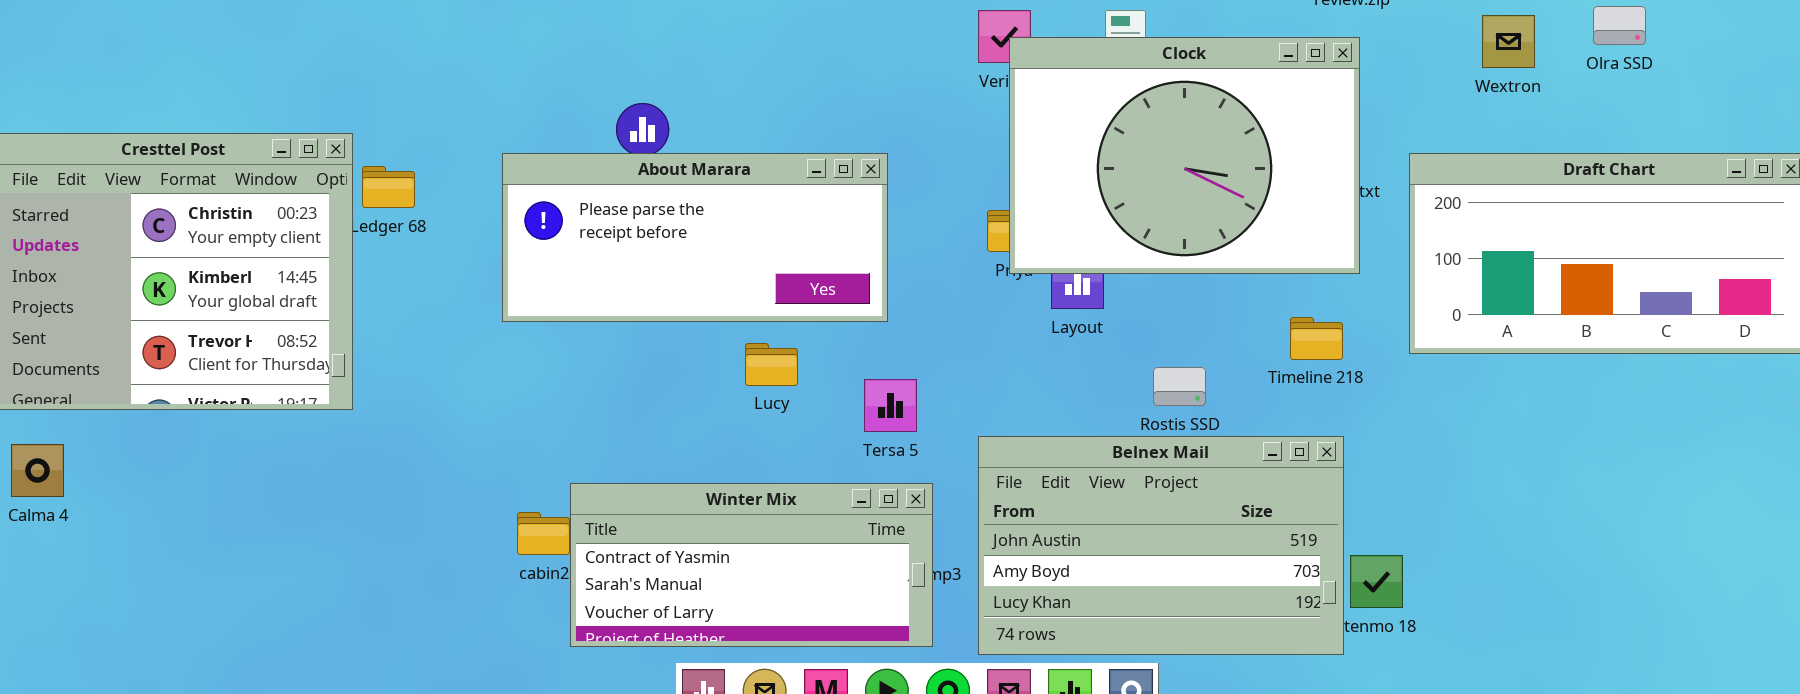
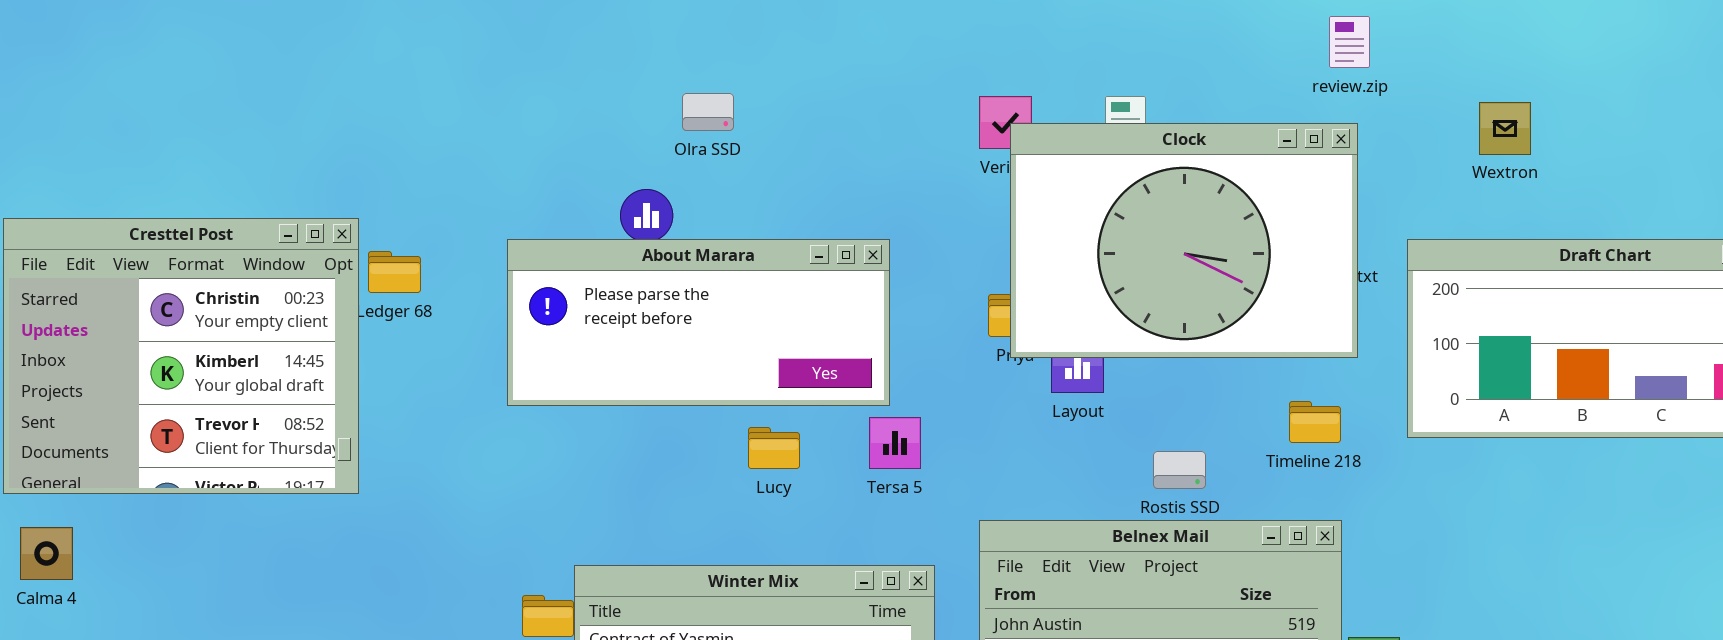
Olra SSD: [1593,6,1646,45] -> [682,93,734,131], moved
Tersa 5: [864,379,917,432] -> [869,417,921,469], moved

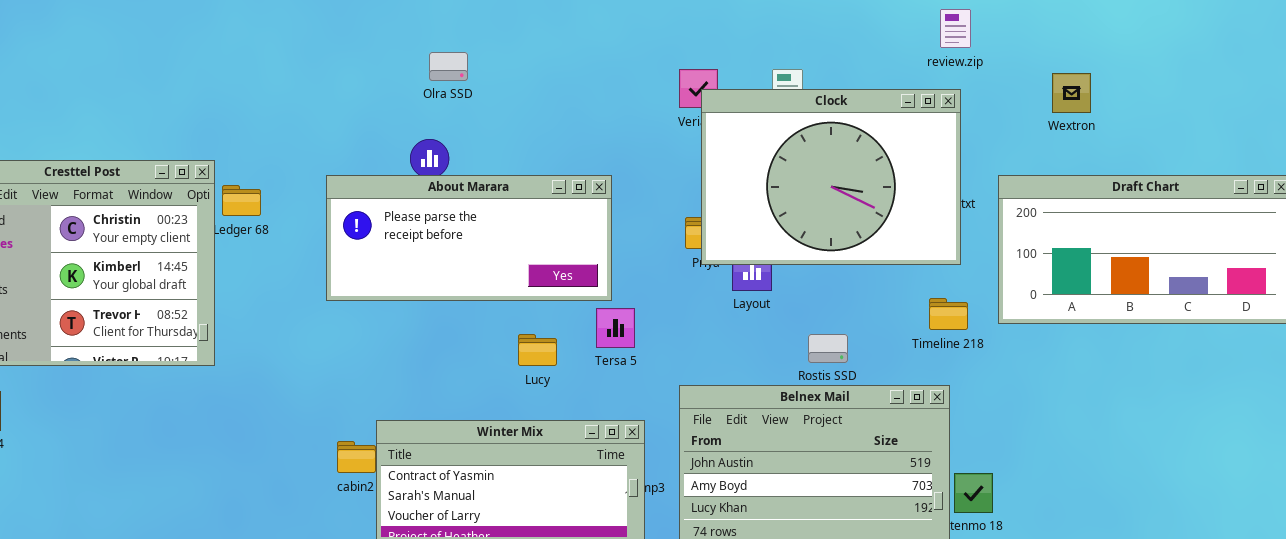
Olra SSD: [682,93,734,131] -> [429,52,468,81], moved
Timeline 218: [1289,401,1341,443] -> [929,298,968,330], moved
Lucy: [748,427,800,469] -> [518,334,557,366], moved

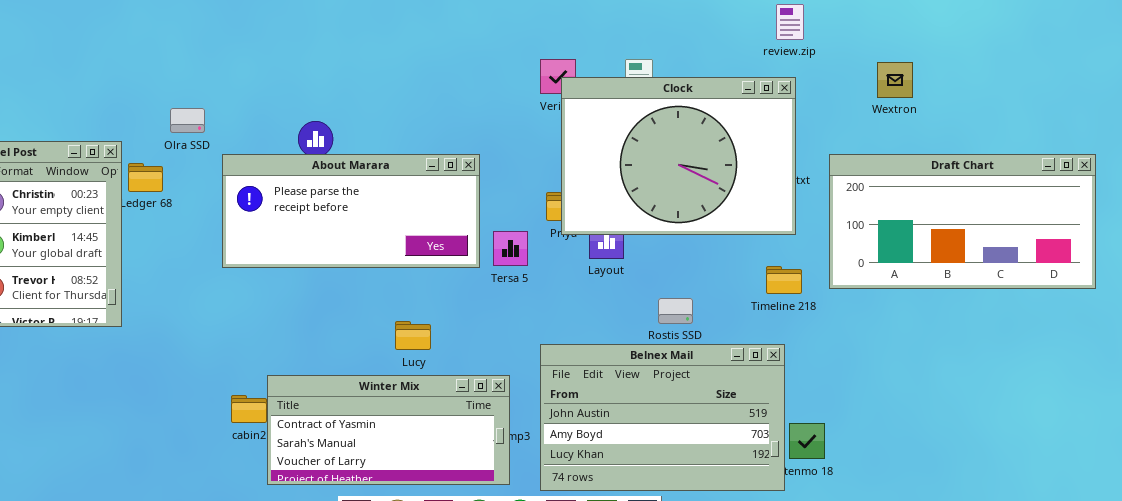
Olra SSD: [429,52,468,81] -> [170,108,205,133], moved
Tersa 5: [596,308,635,348] -> [493,231,528,266], moved
Lucy: [518,334,557,366] -> [395,321,431,350], moved

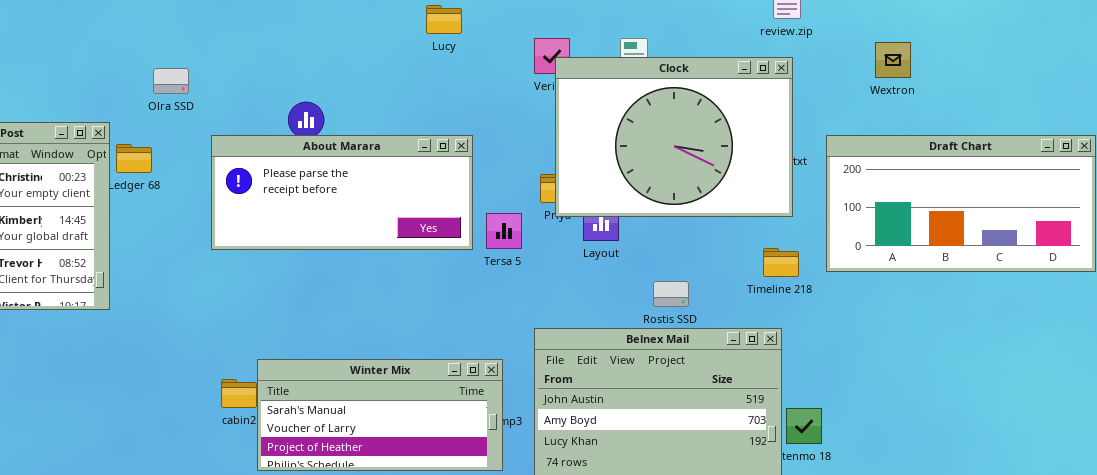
Olra SSD: [170,108,205,133] -> [153,68,189,94], moved
Lucy: [395,321,431,350] -> [426,5,462,34], moved
Winter Mix: [267,375,510,485] -> [257,359,503,471], scrolled down 1 row

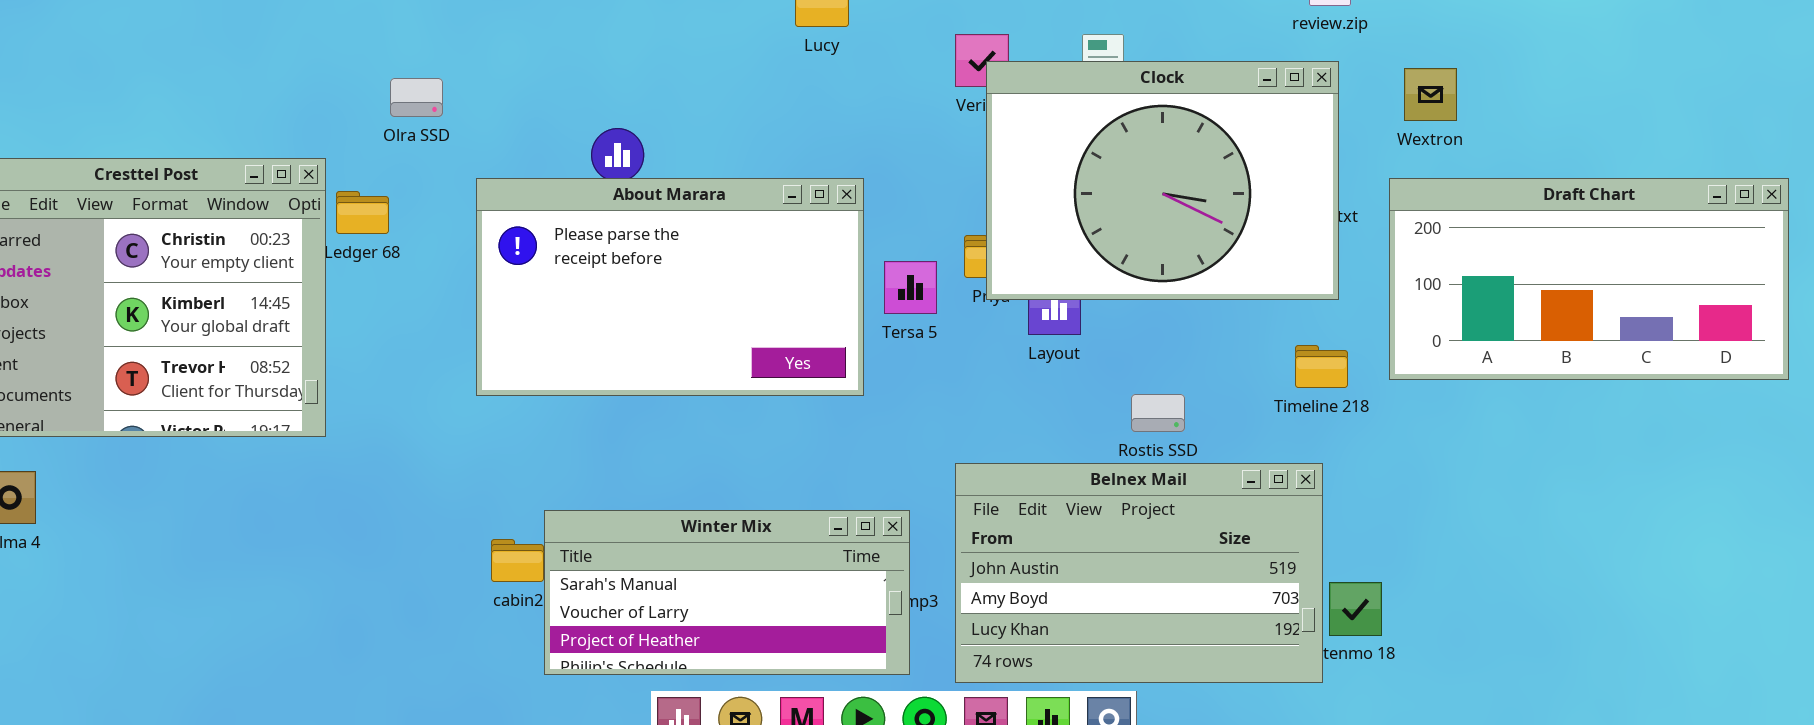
Wextron: [875,42,911,78] -> [1404,68,1457,121], moved
About Marara: [211,135,473,250] -> [476,178,864,396], resized
Tersa 5: [486,213,522,249] -> [884,261,937,314], moved

